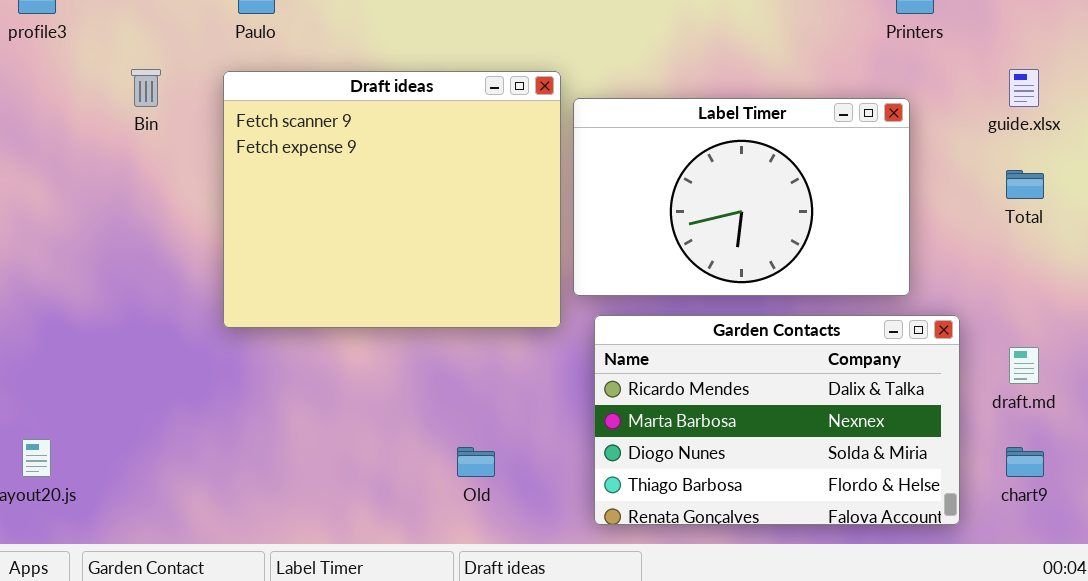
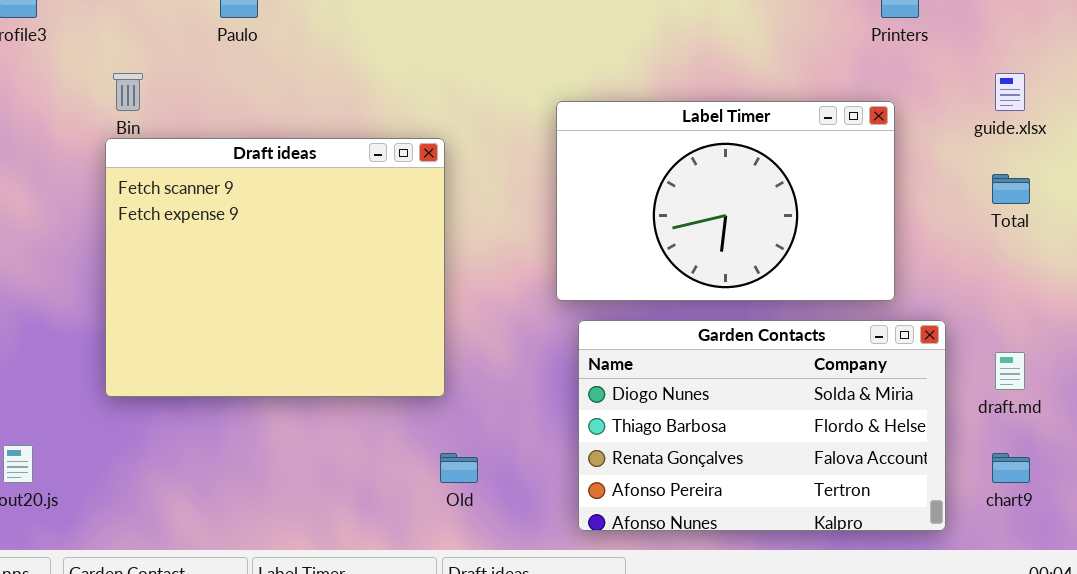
Draft ideas: [223,71,561,328] -> [105,138,445,397], moved
Garden Contacts: [594,315,960,525] -> [578,320,946,531], scrolled down 2 rows

